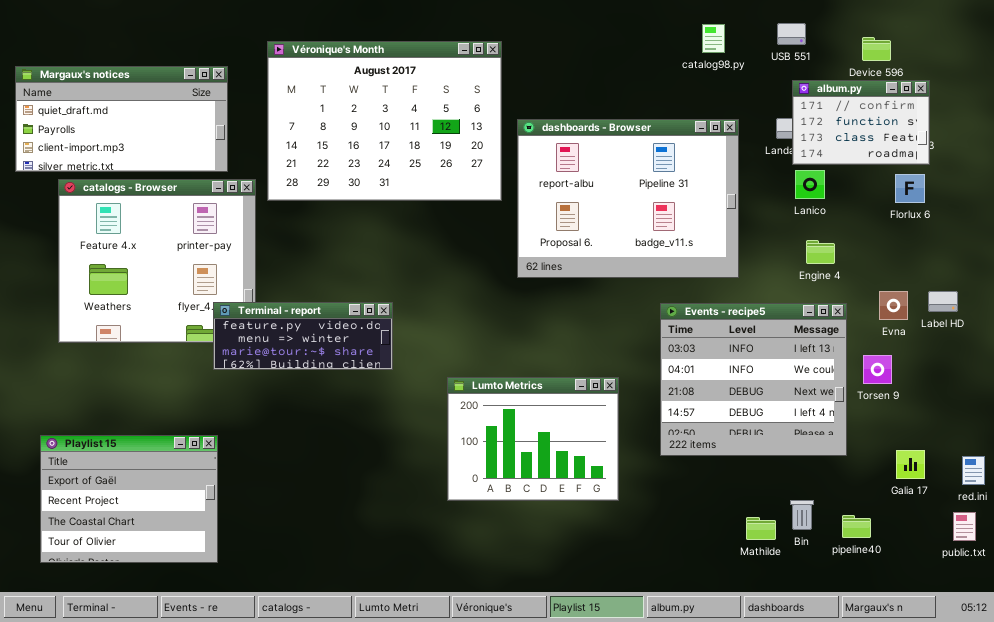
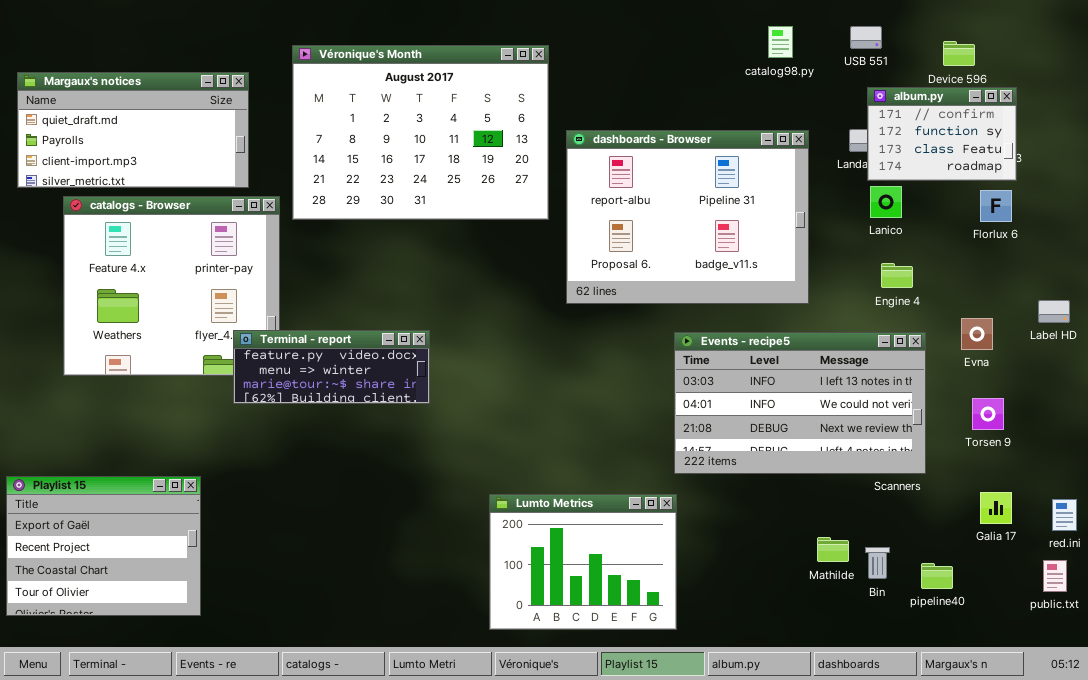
Label HD: [928,291,958,312] -> [1038,300,1070,323], moved
Events - recipe5: [660,303,847,456] -> [674,332,926,474], resized
Torsen 9: [863,355,892,384] -> [972,398,1004,430], moved
Lumto Metrics: [447,377,619,501] -> [489,494,677,630], moved
Playlist 15: [40,435,218,563] -> [6,476,201,616], moved
Mathilde: [746,517,776,540] -> [817,537,849,562], moved

